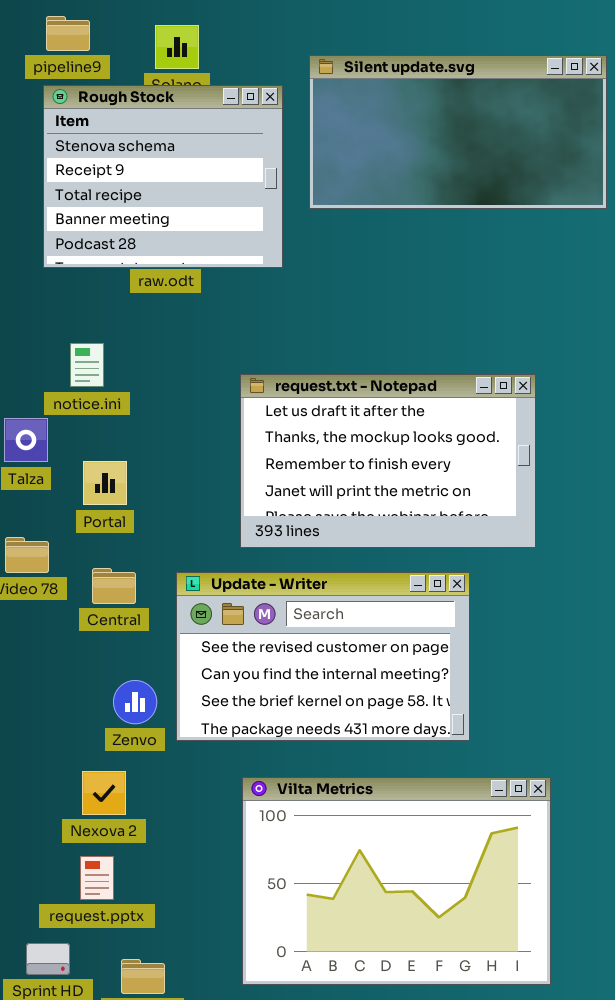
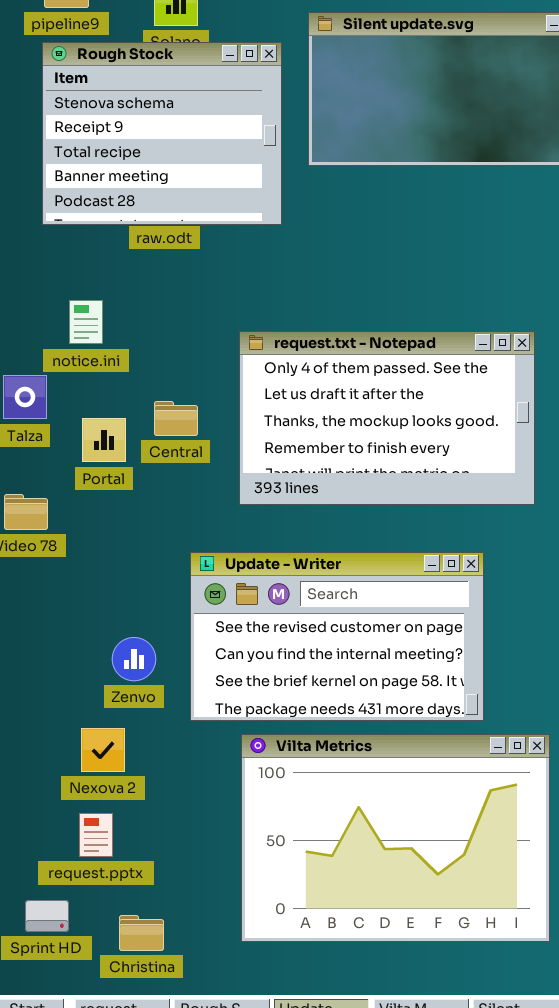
request.txt - Notepad: [240,374,536,548] -> [239,331,535,505], scrolled up 1 row
Central: [92,568,136,604] -> [154,401,198,436], moved
Update - Writer: [176,572,470,741] -> [190,552,484,721], moved

